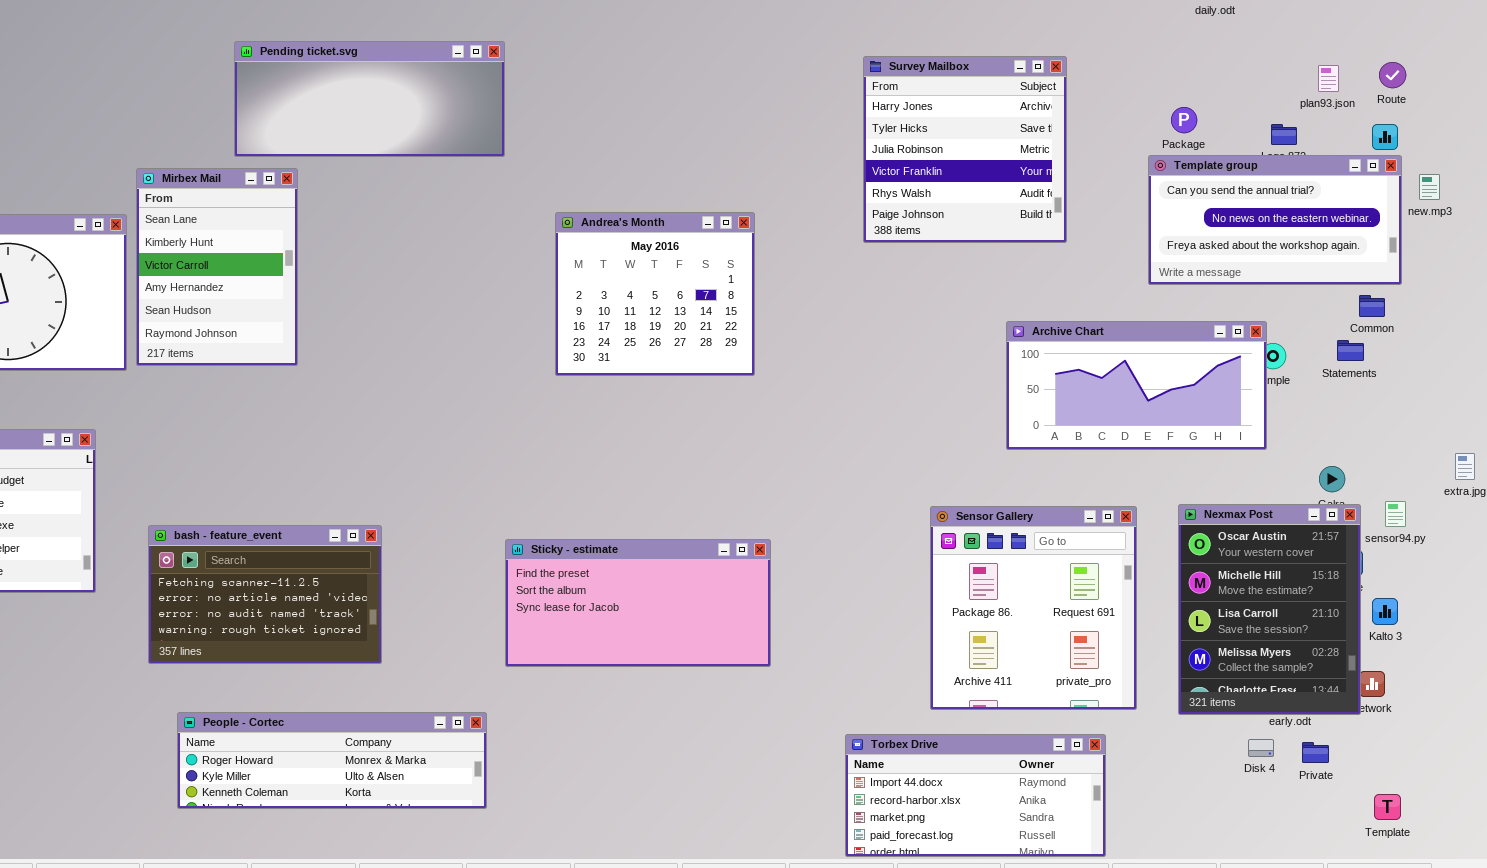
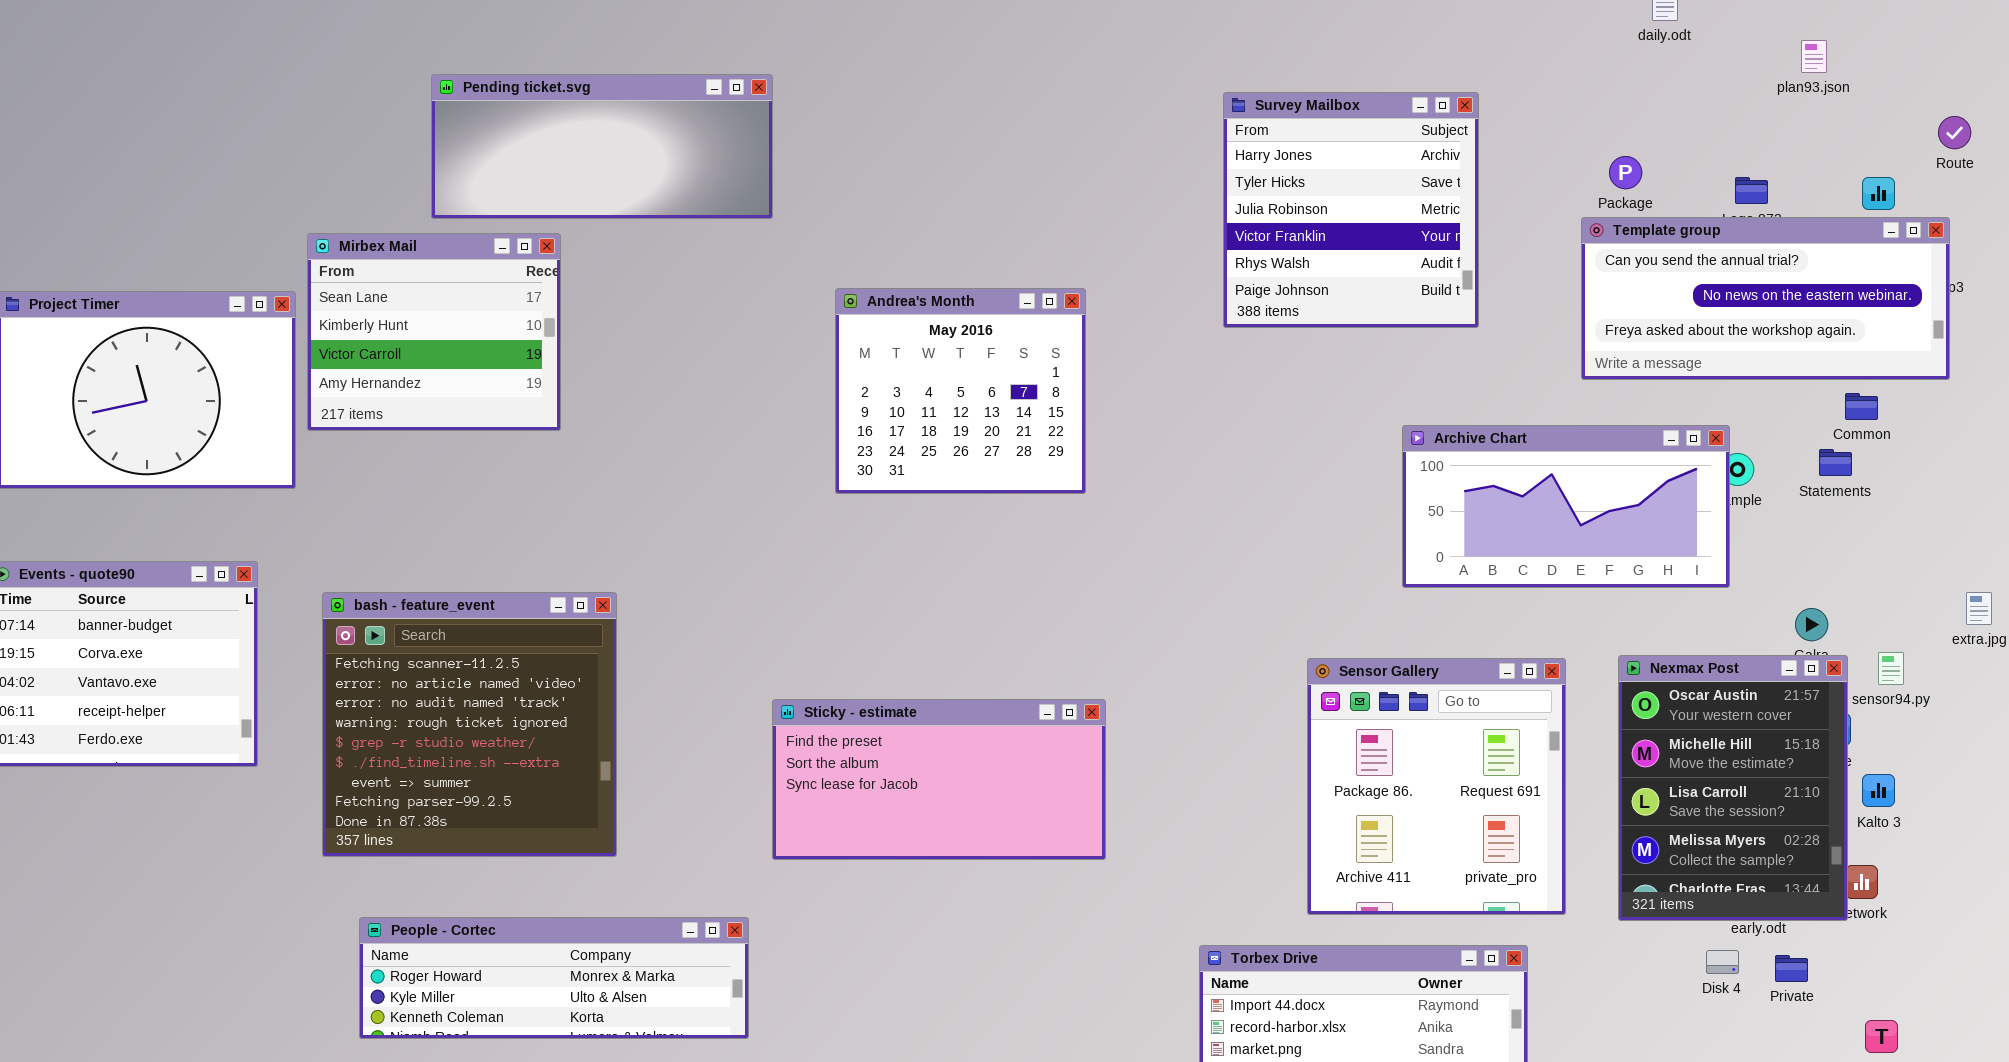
Route: [1379,62,1406,88] -> [1938,116,1971,149], moved
plan93.json: [1318,65,1339,92] -> [1801,40,1827,73], moved
Template group: [1148,155,1402,285] -> [1581,217,1950,380], resized
Mirbex Mail: [136,168,298,366] -> [307,233,561,431], resized
bash - feature_event: [148,525,382,664] -> [322,592,617,857], resized

